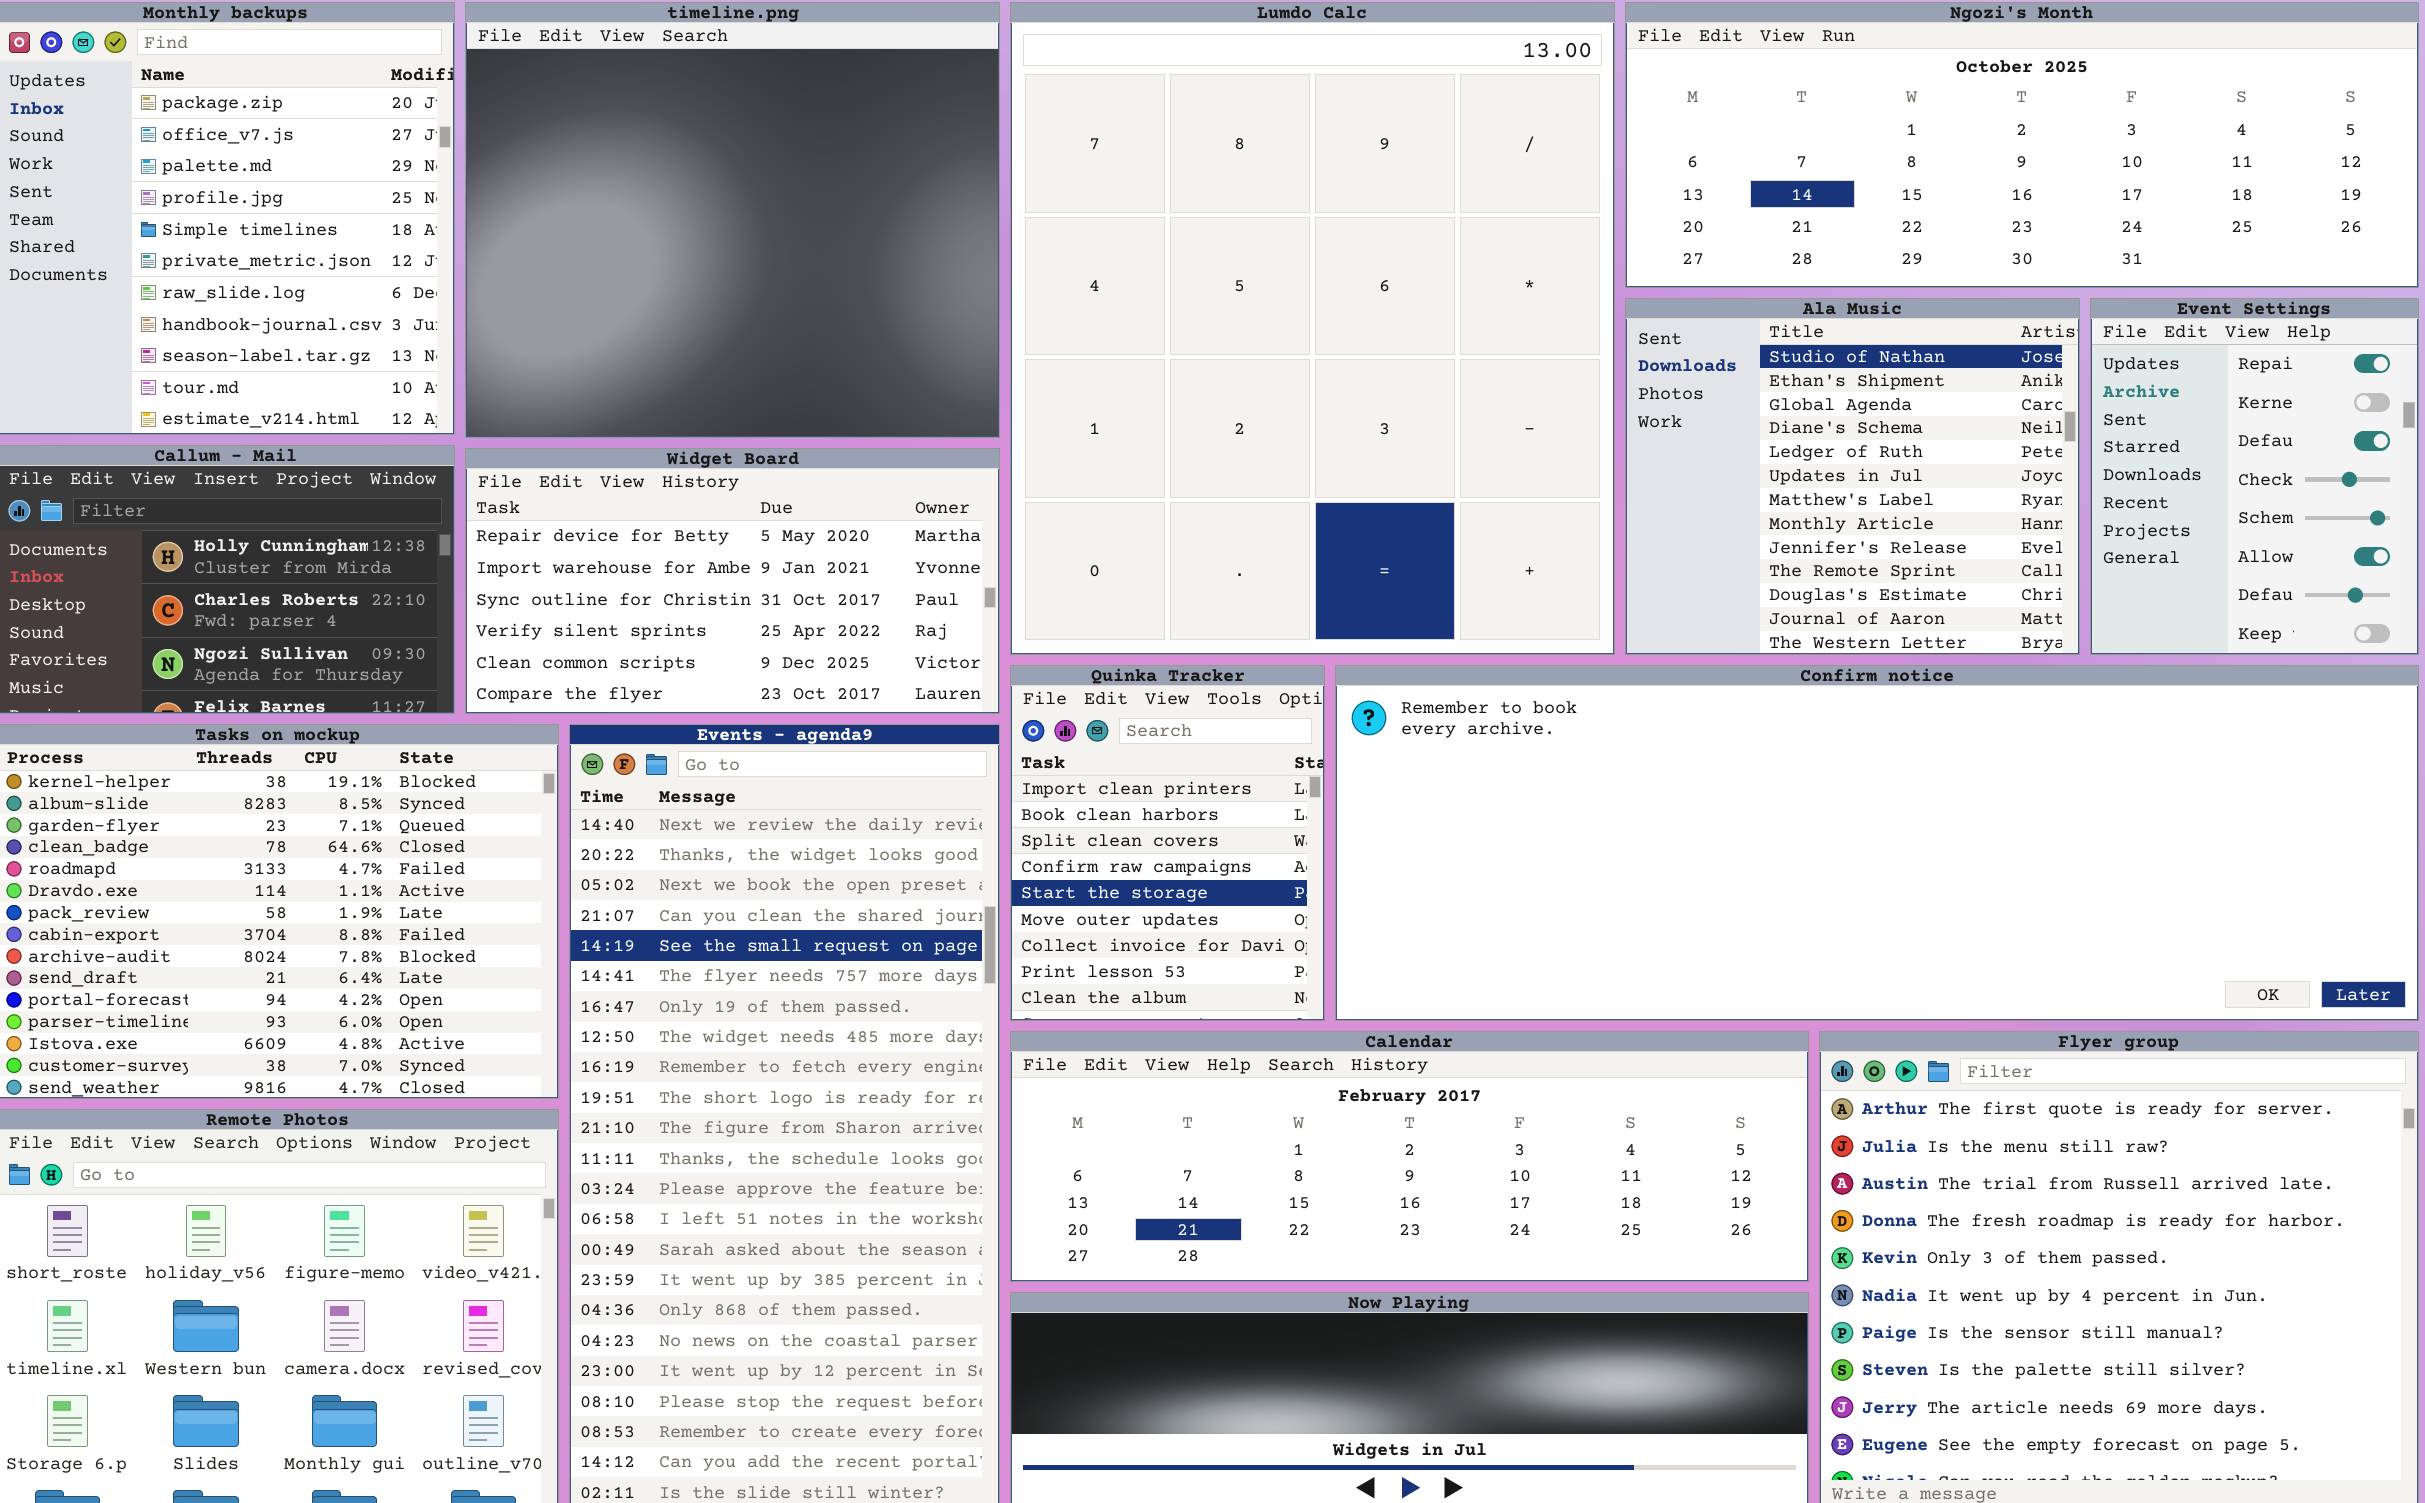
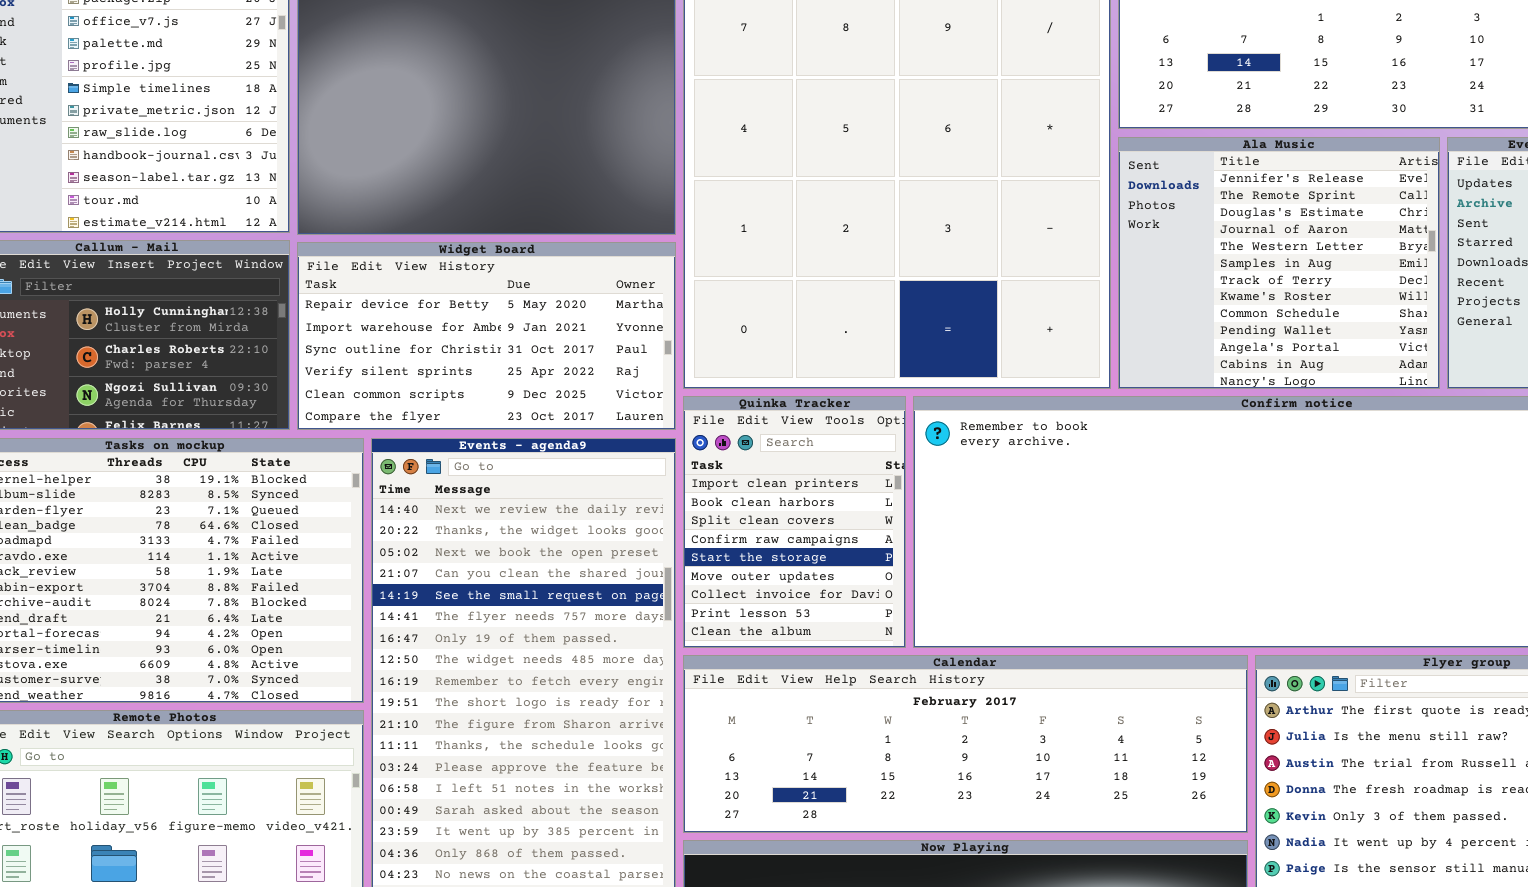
Ala Music: [1625,298,2080,655] -> [1118,137,1440,389], scrolled down 8 rows

